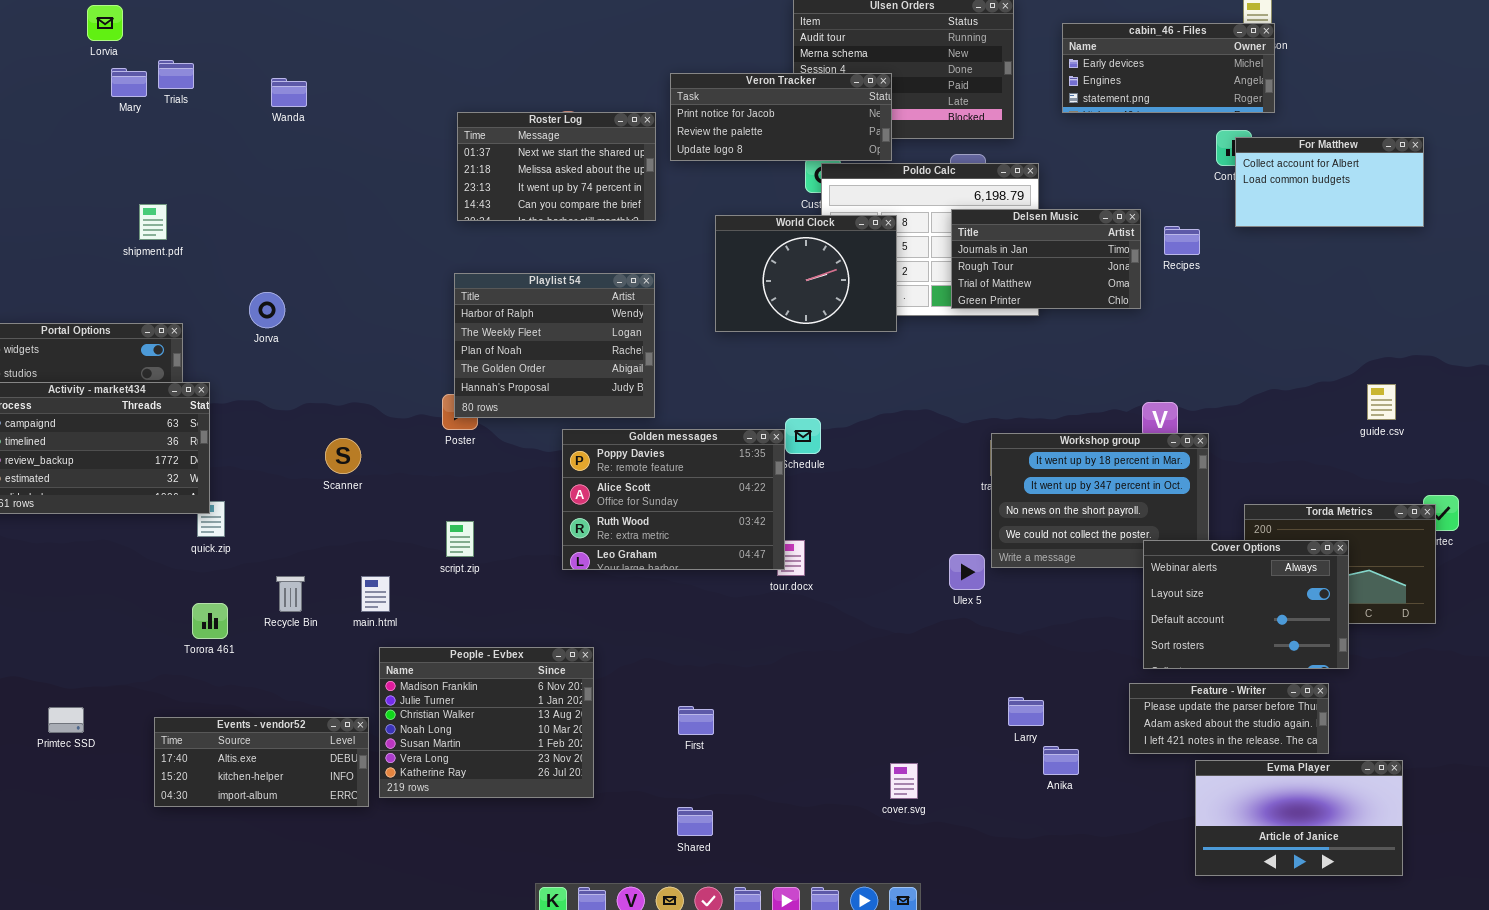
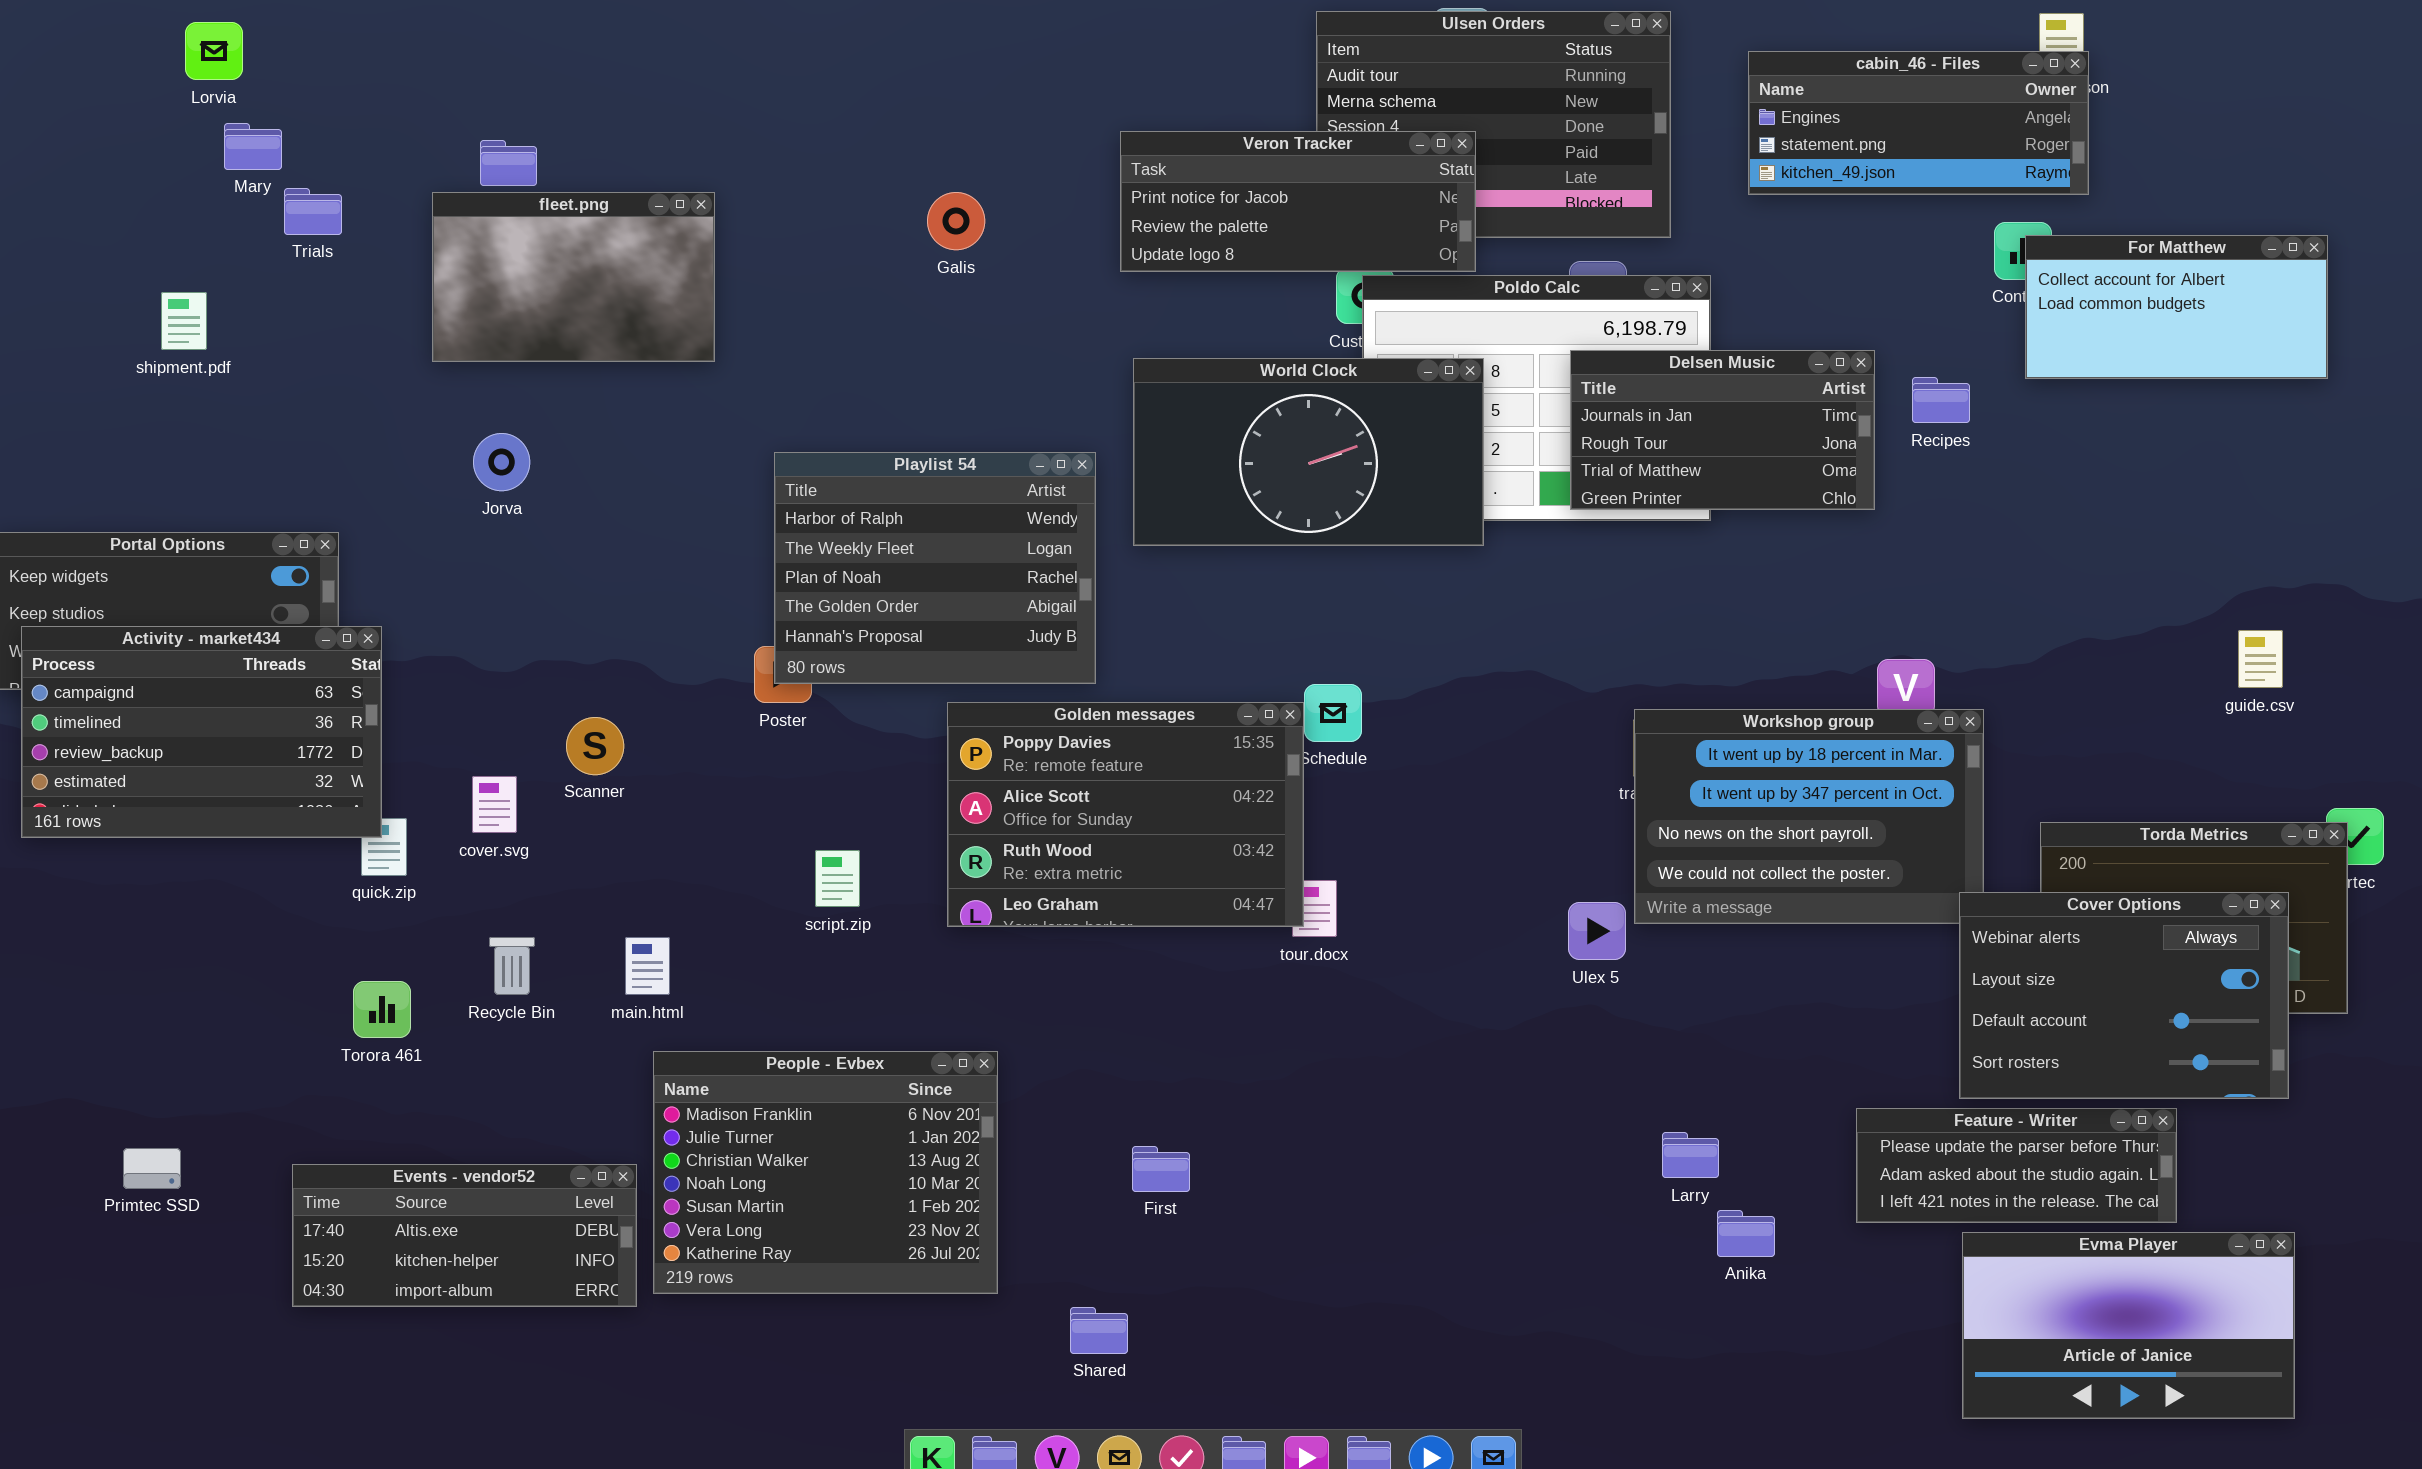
cabin_46 - Files: [1062,23,1275,113] -> [1748,51,2089,195], scrolled down 1 row
Trials: [158,60,194,89] -> [284,188,342,235], moved
fleet.png: none -> [432,192,715,362], opened
Roster Log: [457,112,656,221] -> none, closed
shipment.pdf: [139,204,167,240] -> [161,292,207,350], moved
World Clock: [715,215,897,332] -> [1133,358,1484,546], resized
Jorva: [249,292,285,328] -> [473,433,530,491], moved
script.zip: [446,521,474,557] -> [815,850,860,907], moved
Cover Options: [1143,540,1349,669] -> [1959,892,2289,1099], moved
cover.svg: [890,763,918,799] -> [472,776,517,833], moved
Shared: [677,807,713,836] -> [1070,1307,1128,1354], moved

